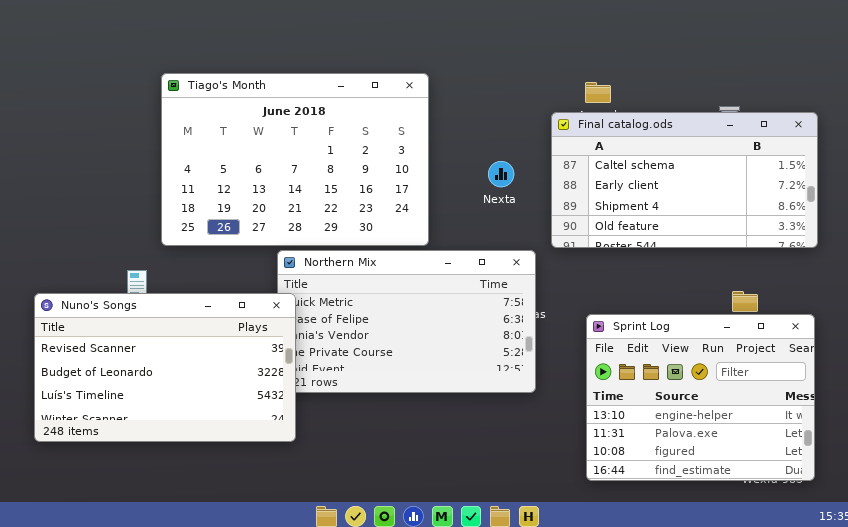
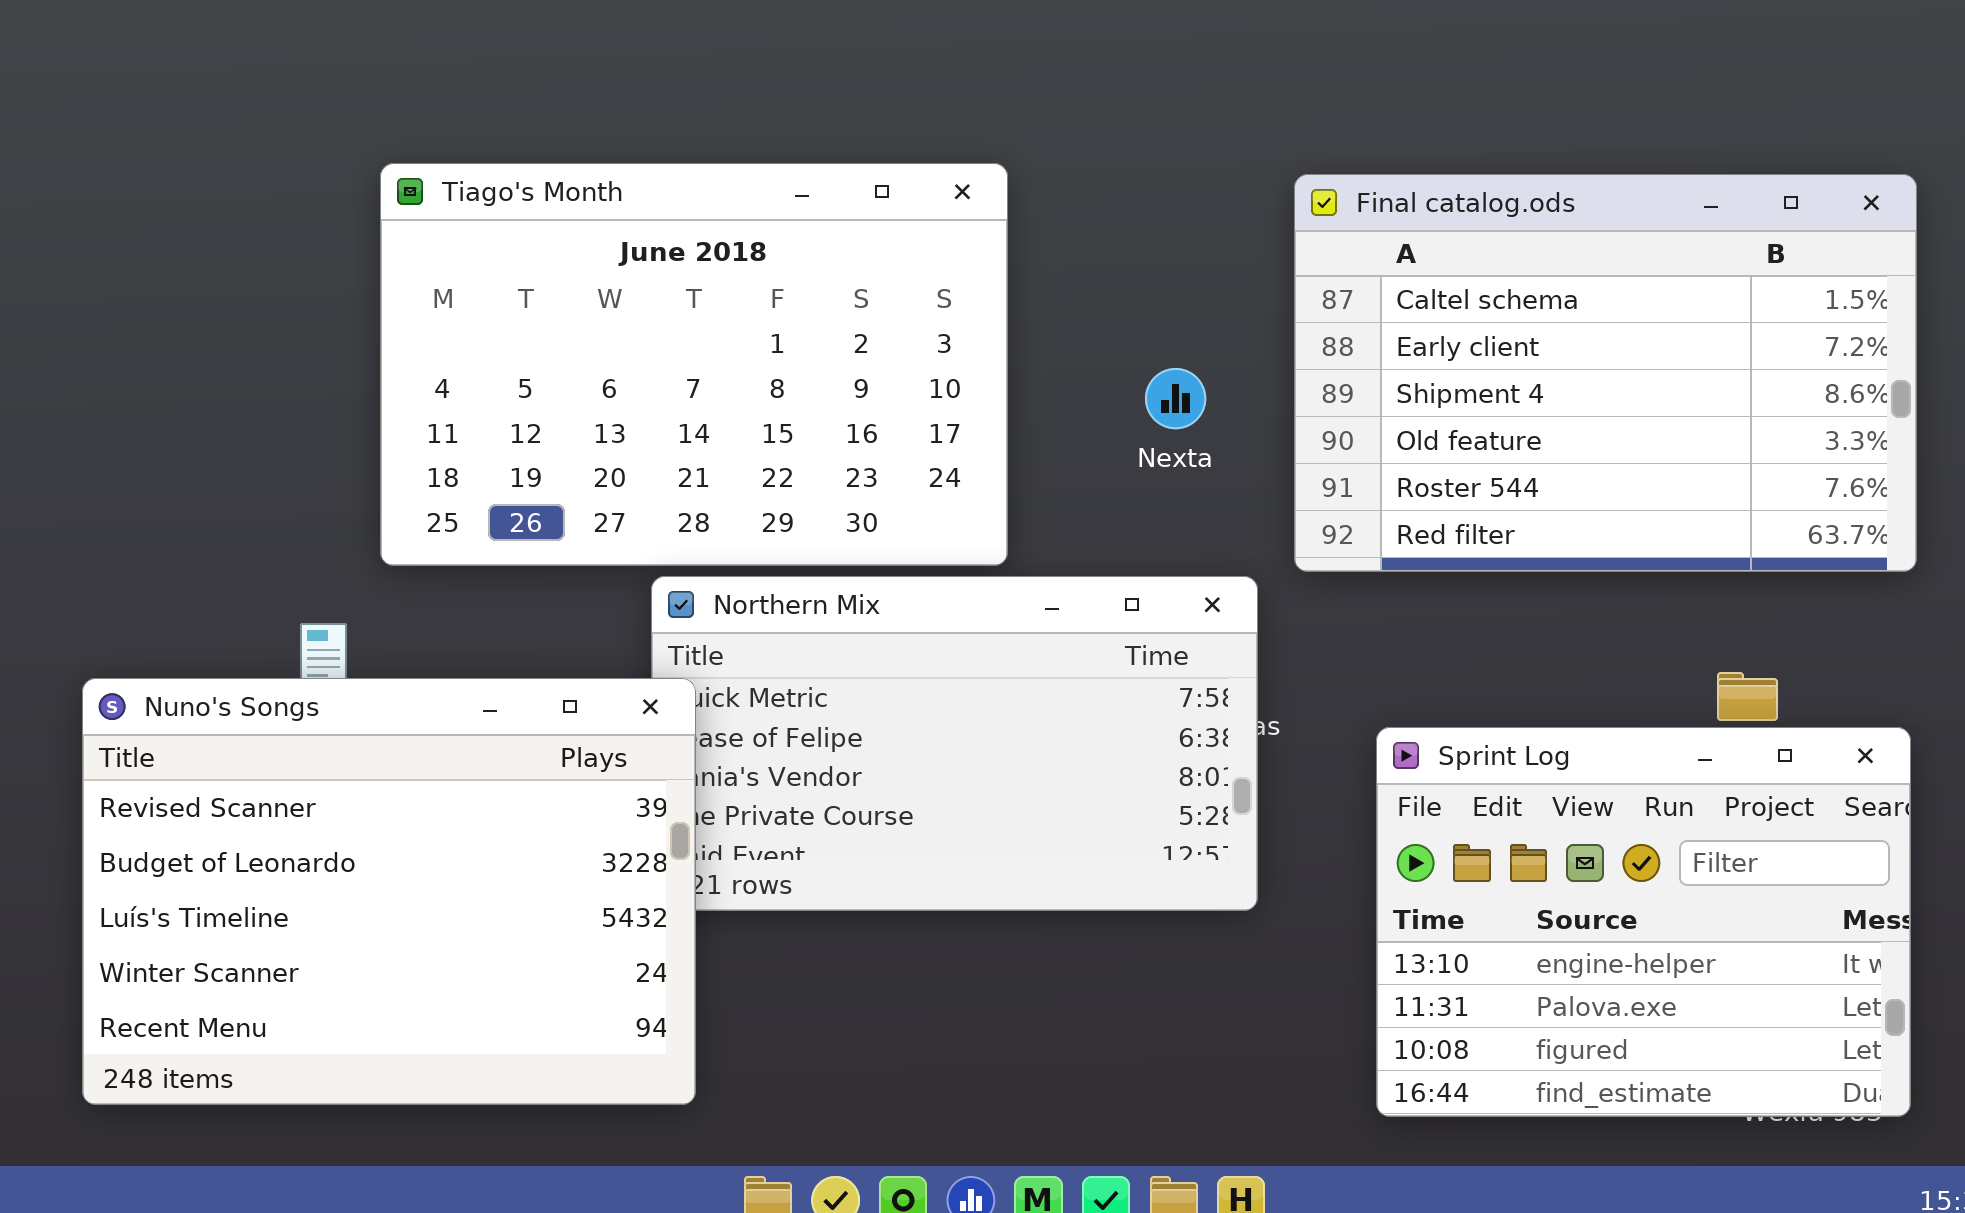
Final catalog.ods: [551,112,818,248] -> [1294,174,1917,572], resized
Nuno's Songs: [34,293,296,442] -> [82,678,696,1105], resized

